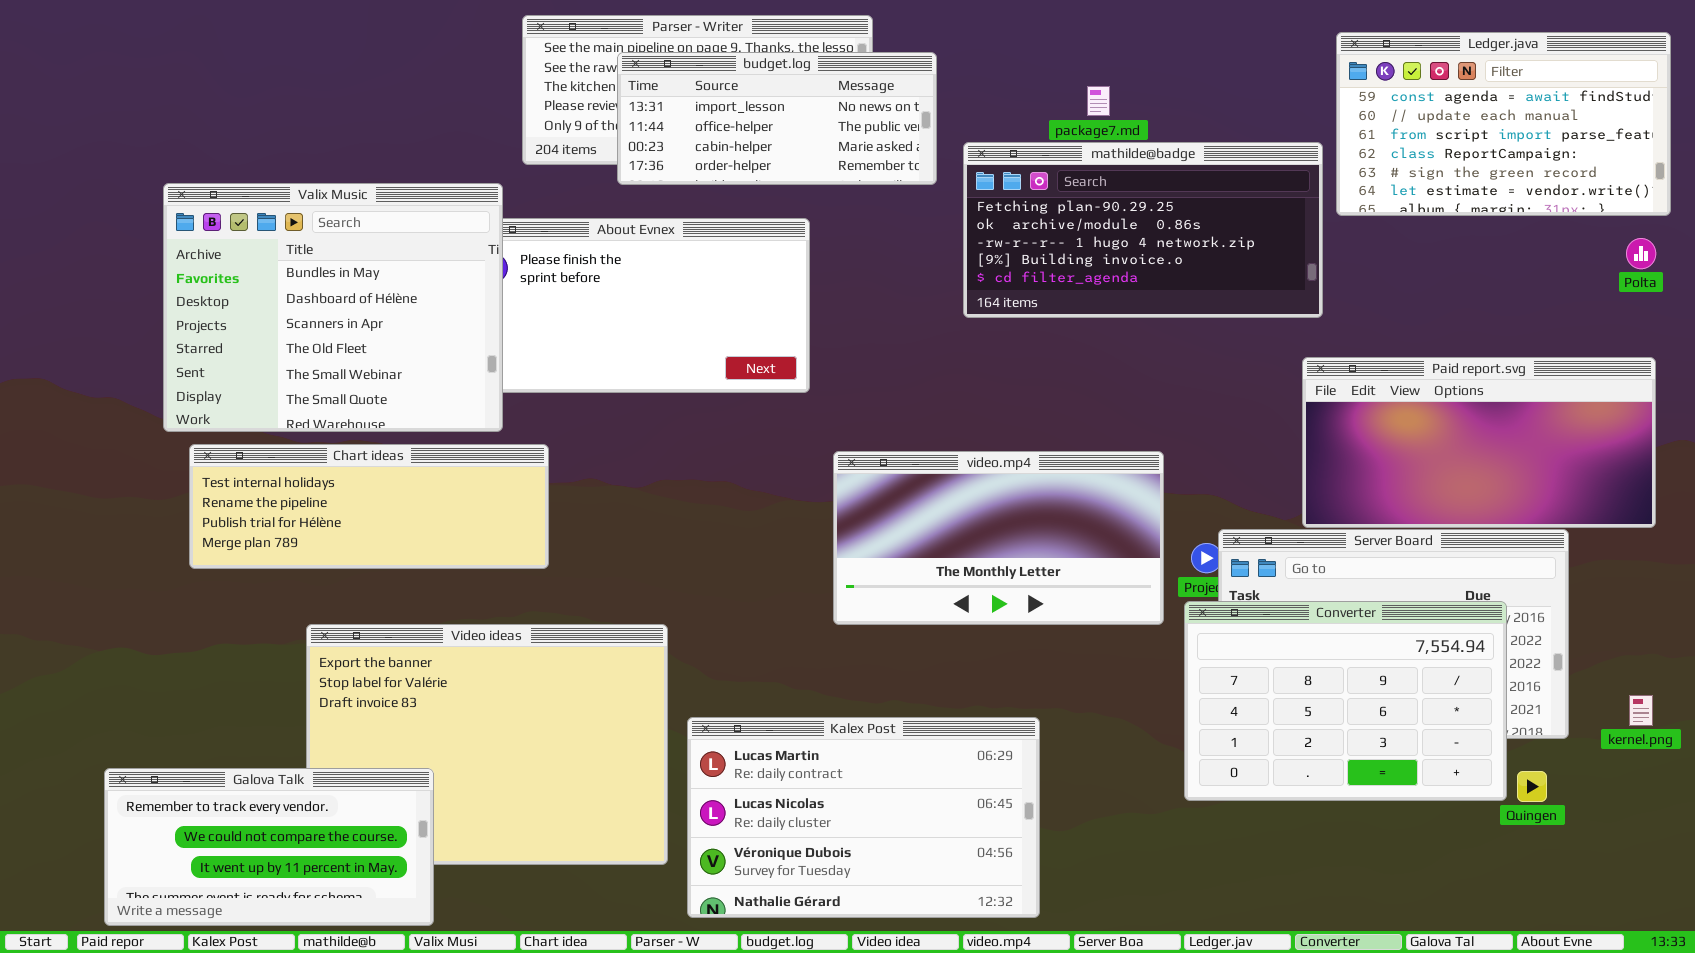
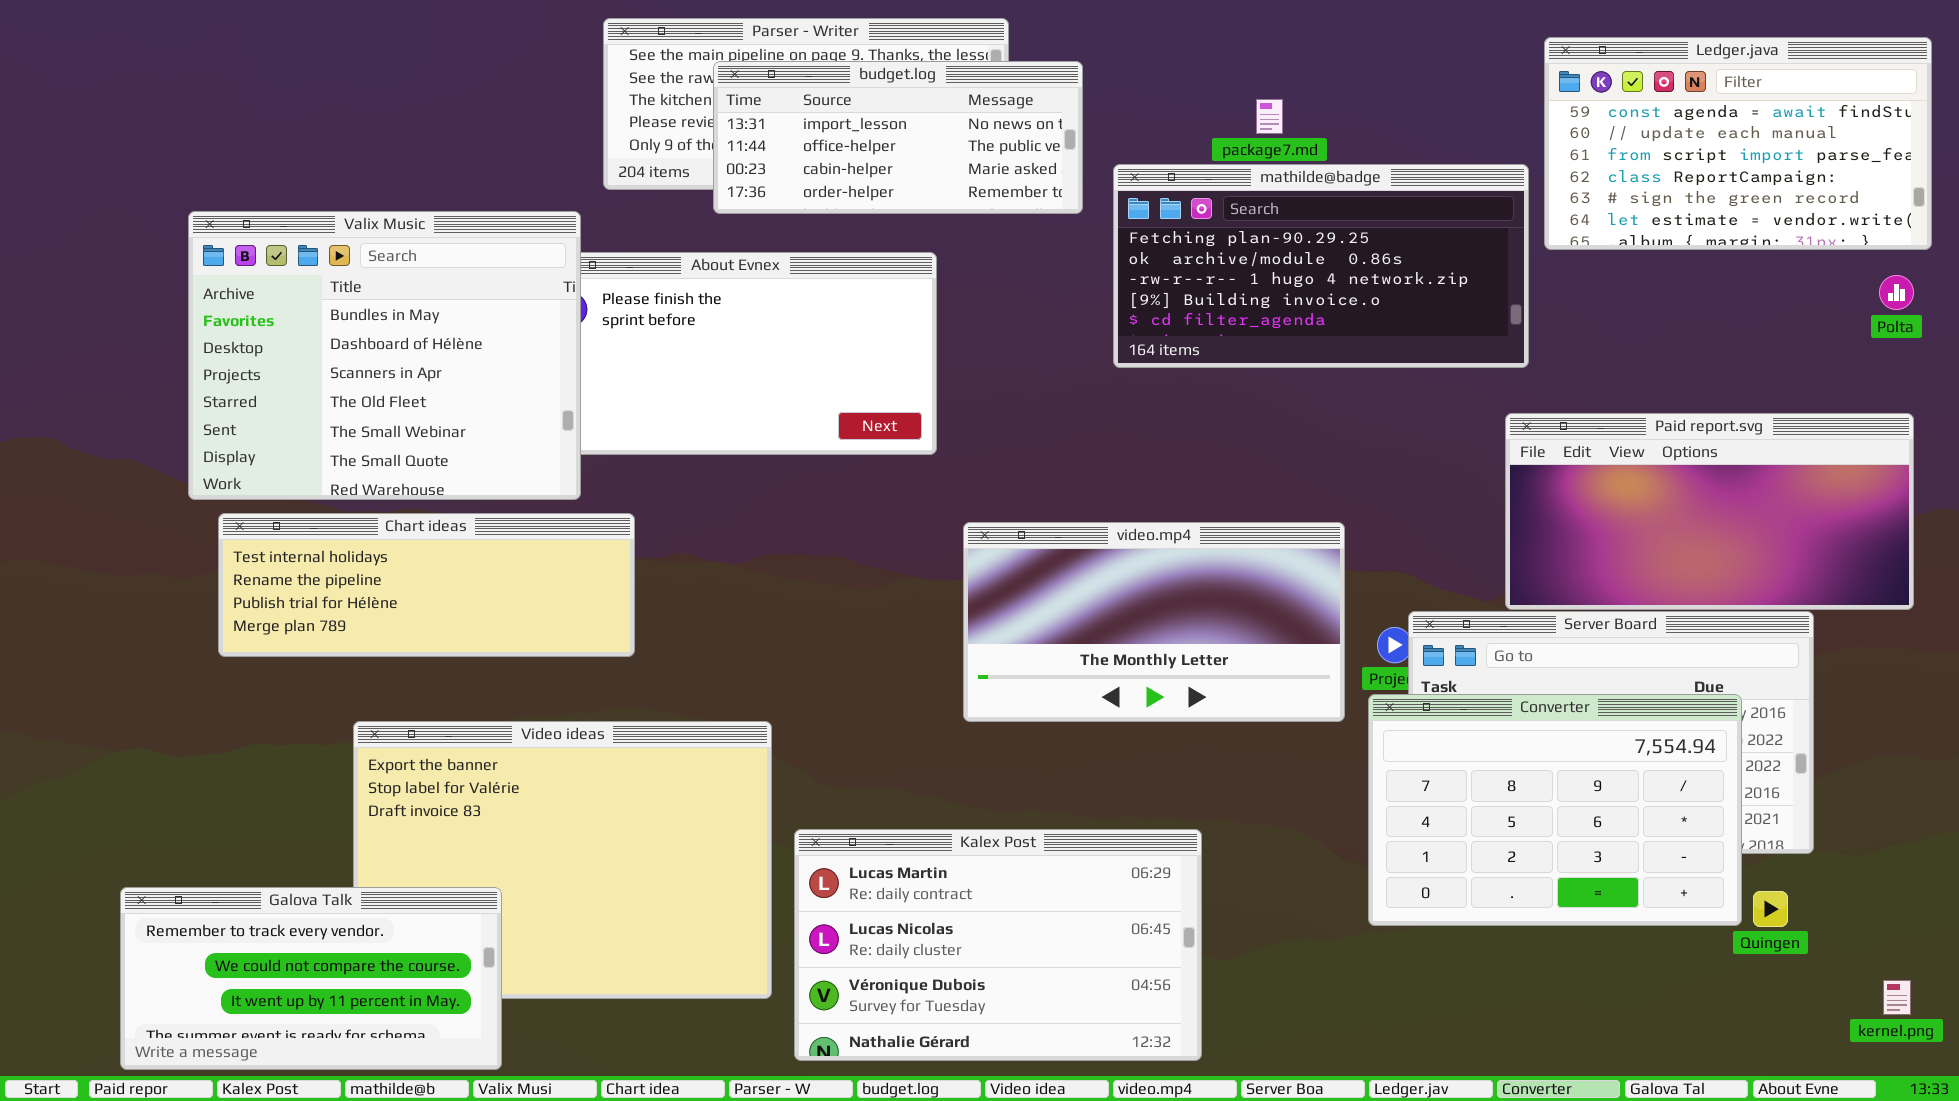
kernel.png: [1629,695,1653,726] -> [1883,980,1911,1015], moved

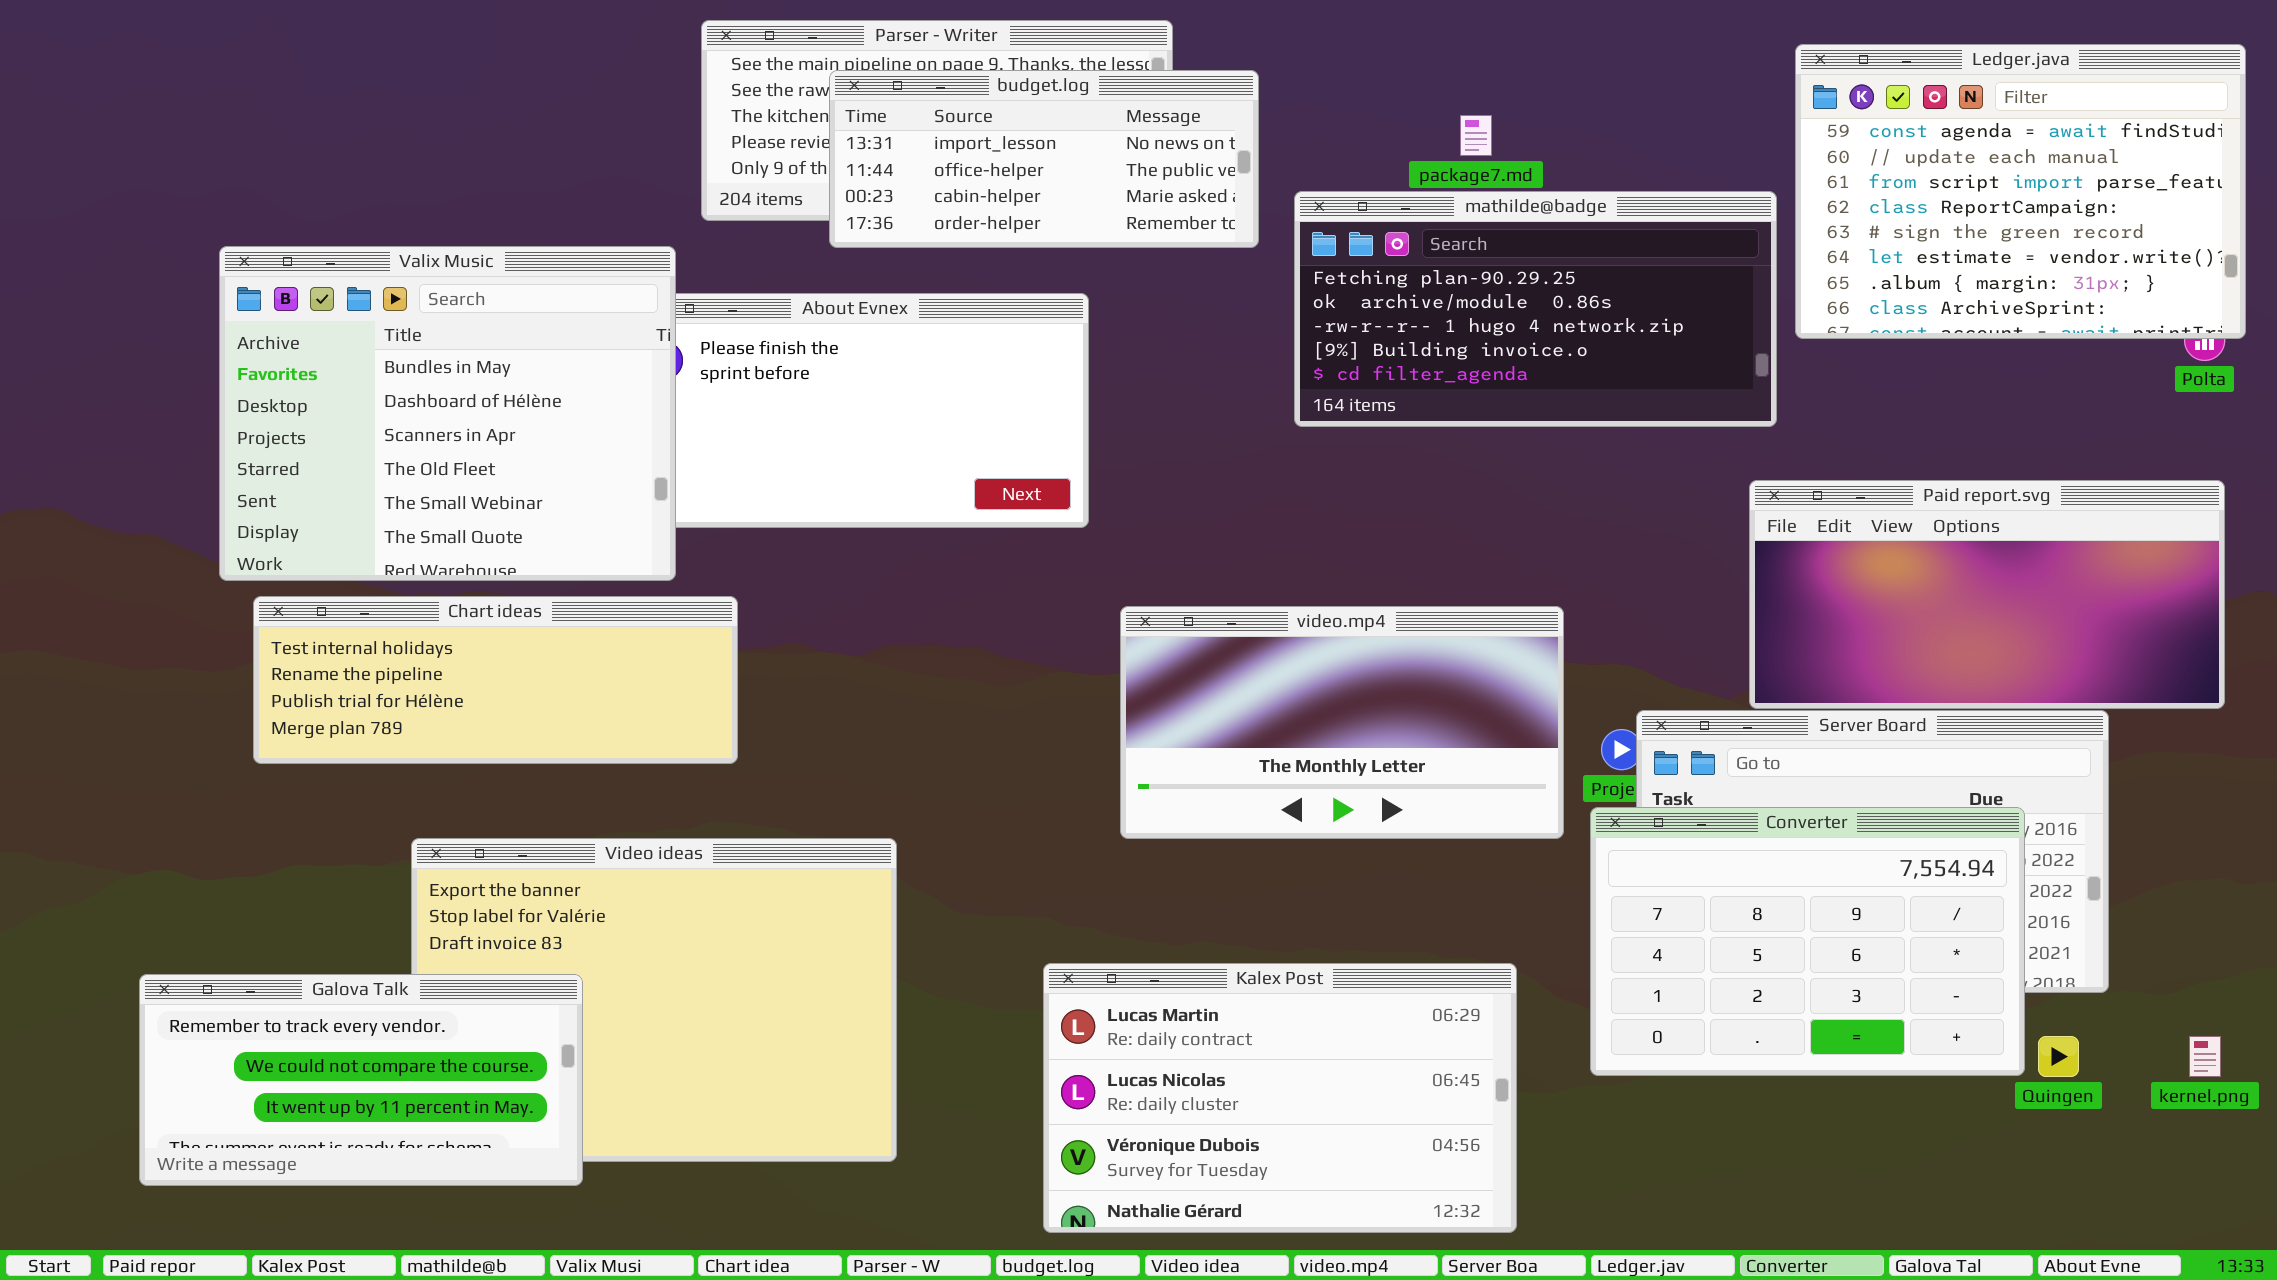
Ledger.java: [1544,37,1932,250] -> [1795,44,2246,339], resized
Kalex Post: [794,829,1202,1061] -> [1043,963,1517,1233], moved
Galova Talk: [120,887,502,1070] -> [139,974,583,1186], moved
kernel.png: [1883,980,1911,1015] -> [2189,1036,2221,1077], moved

